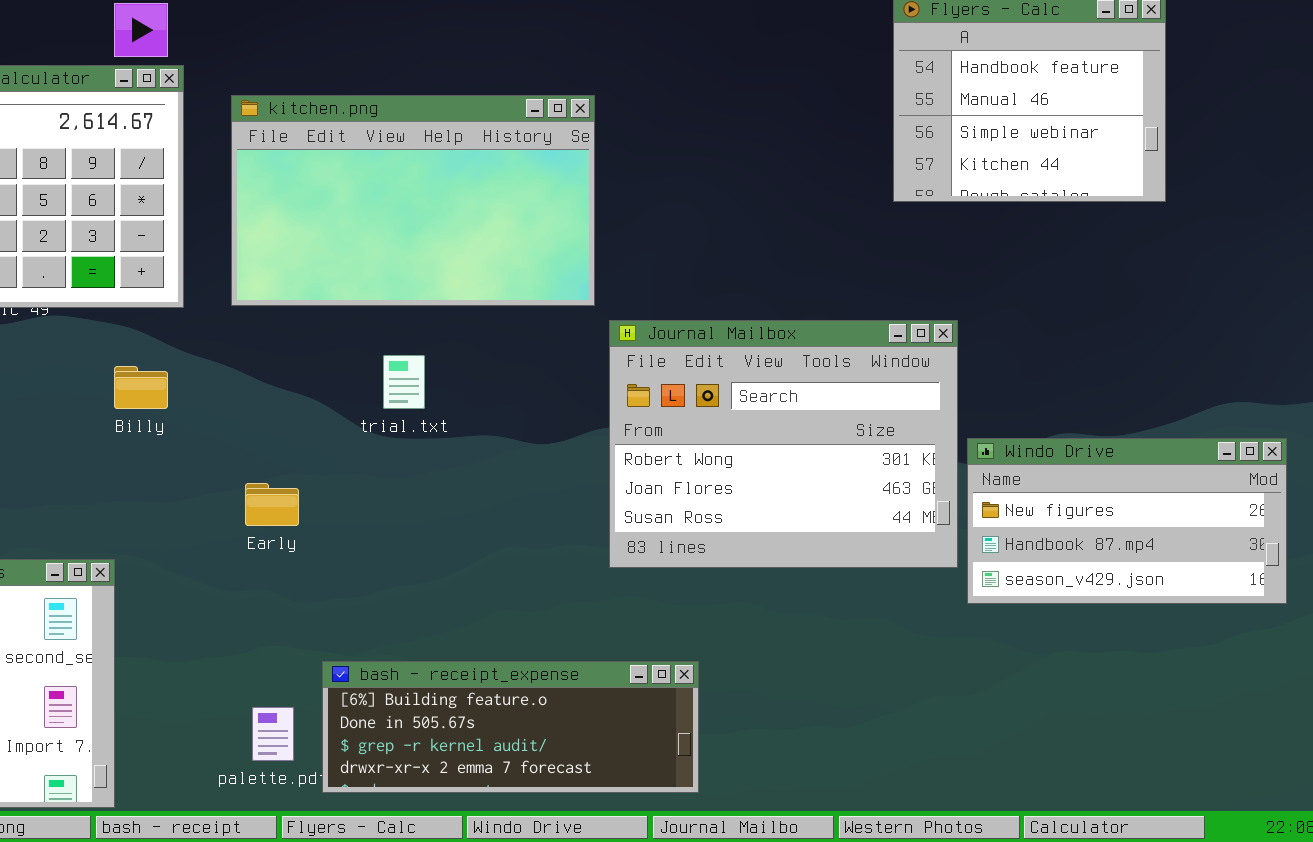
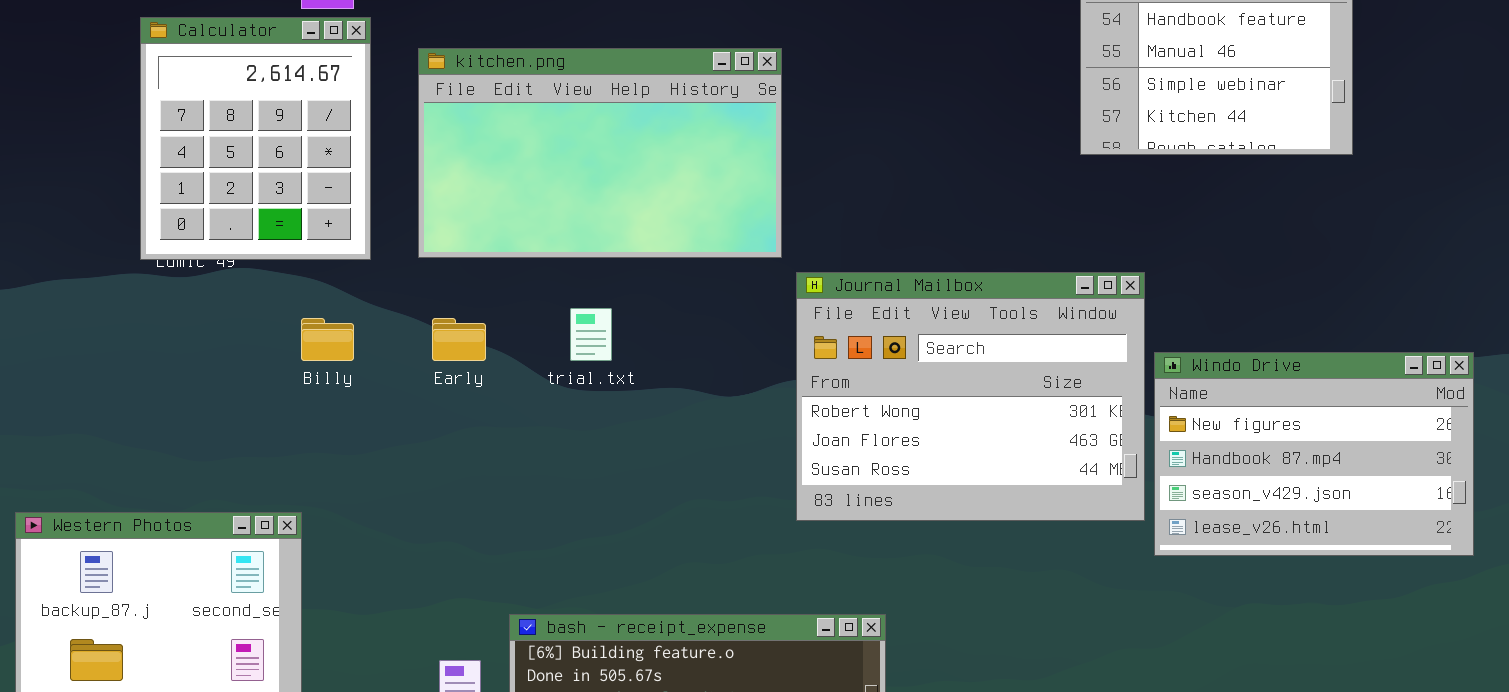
Windo Drive: [967,438,1287,604] -> [1154,352,1474,556], resized
Early: [245,483,299,526] -> [432,318,486,361], moved

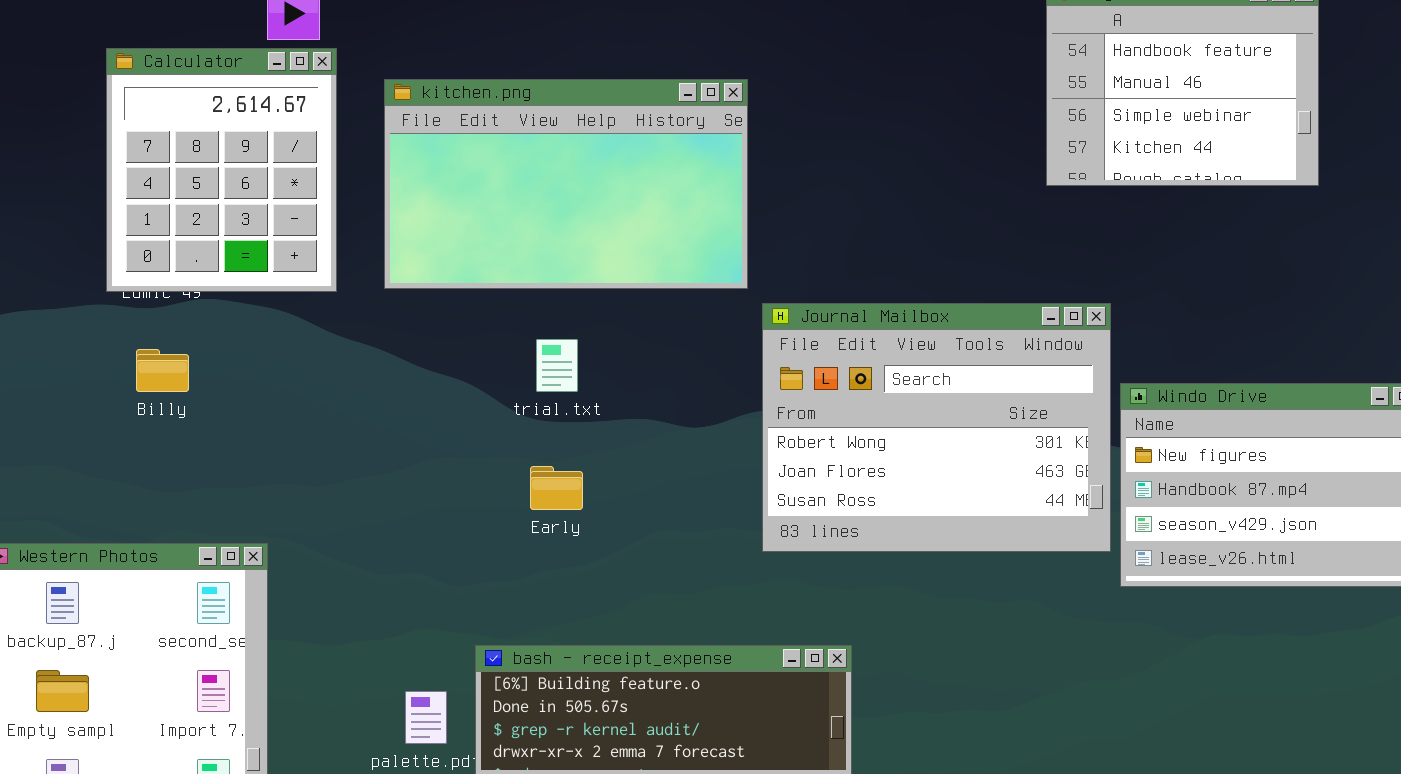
Billy: [301,318,354,361] -> [136,349,189,392], moved
Early: [432,318,486,361] -> [530,466,583,510], moved

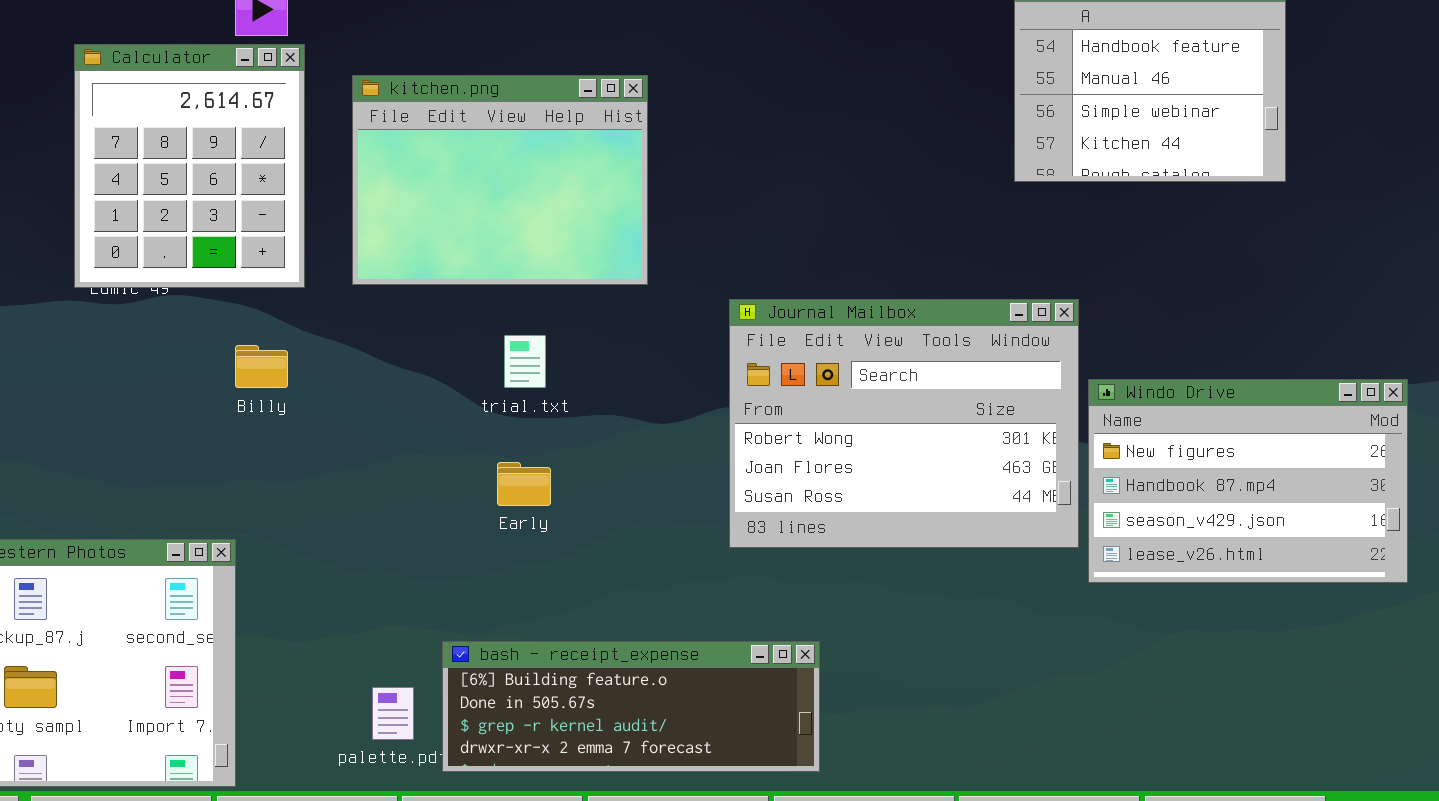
kitchen.png: [384,79,748,289] -> [352,75,648,285], resized
Billy: [136,349,189,392] -> [235,345,288,388], moved

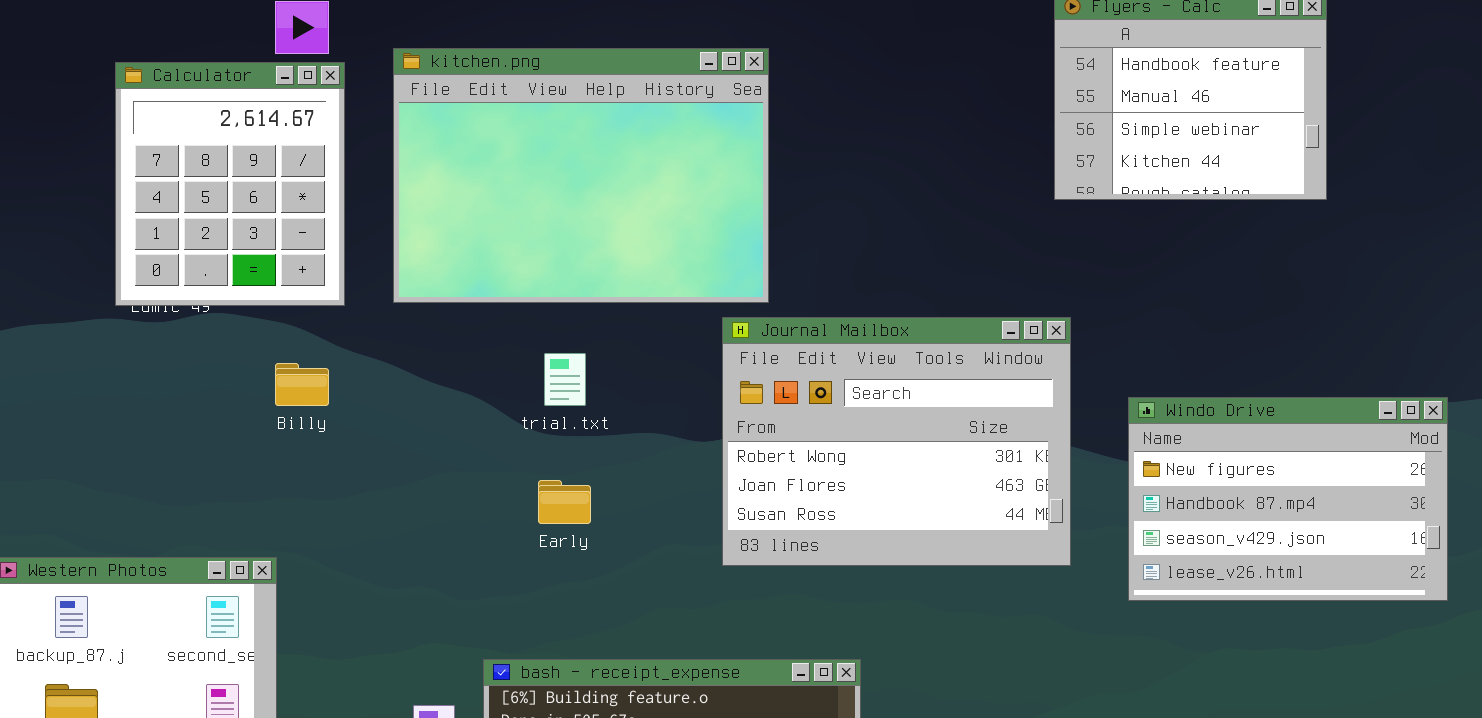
kitchen.png: [352,75,648,285] -> [393,48,769,303], resized
Journal Mailbox: [729,299,1079,548] -> [722,317,1071,566], moved

